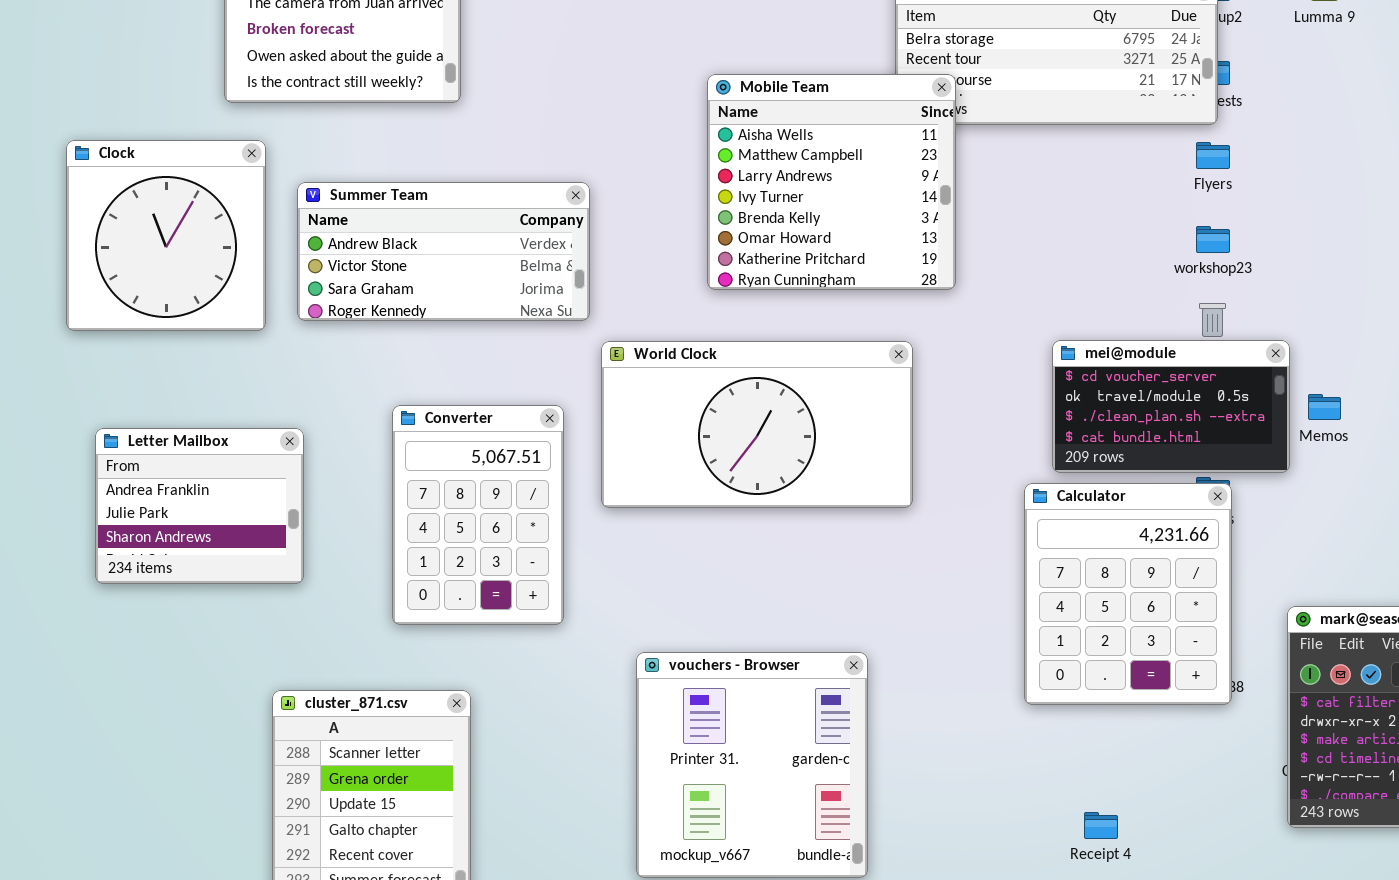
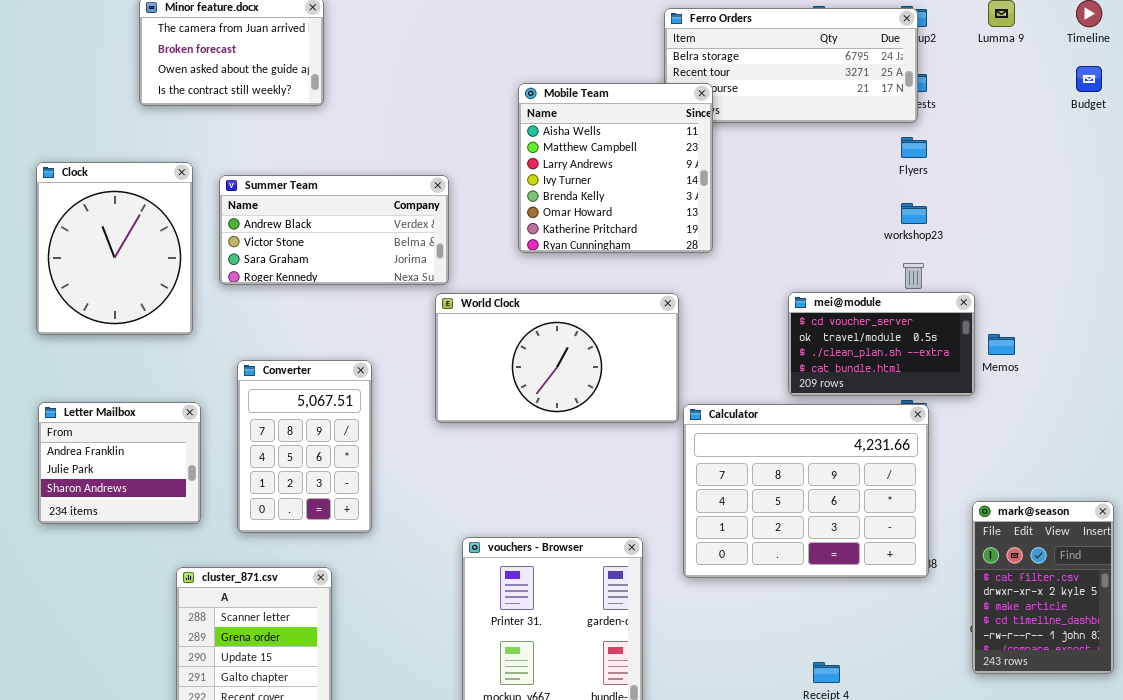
Clock: [66,140,266,331] -> [36,162,193,335], moved, resized
Summer Team: [297,182,590,321] -> [219,175,449,285], moved
Converter: [392,405,564,625] -> [237,360,372,533], moved
Letter Mailbox: [95,428,304,584] -> [38,402,201,524], moved
Calculator: [1024,483,1232,705] -> [683,404,929,578], resized

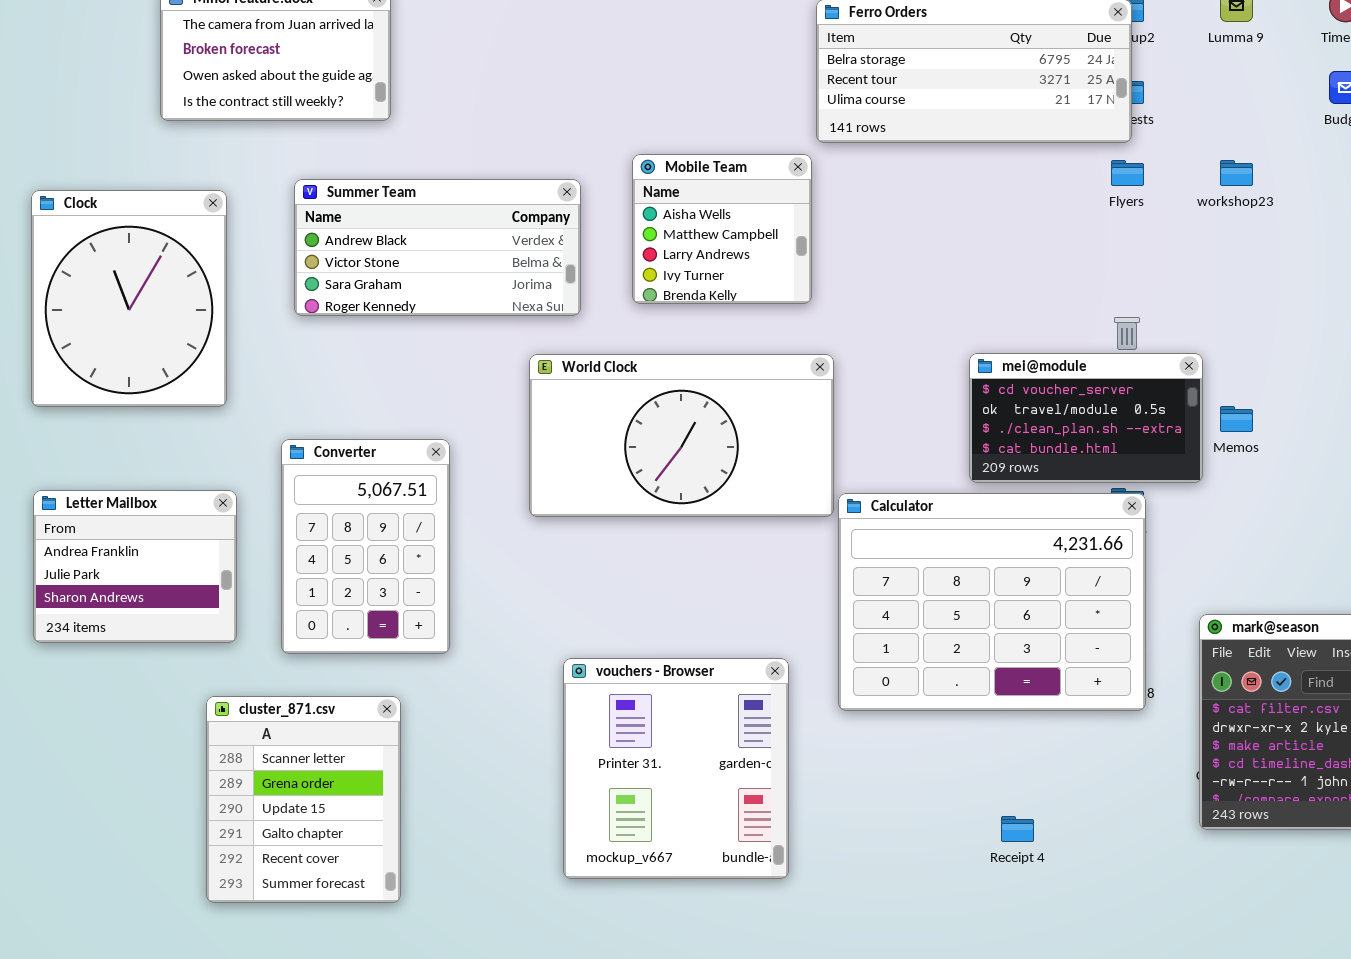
Mobile Team: [518,83,713,253] -> [632,154,812,304], resized
Summer Team: [219,175,449,285] -> [294,179,581,316], moved
workshop23: [901,203,927,224] -> [1220,160,1253,186], moved

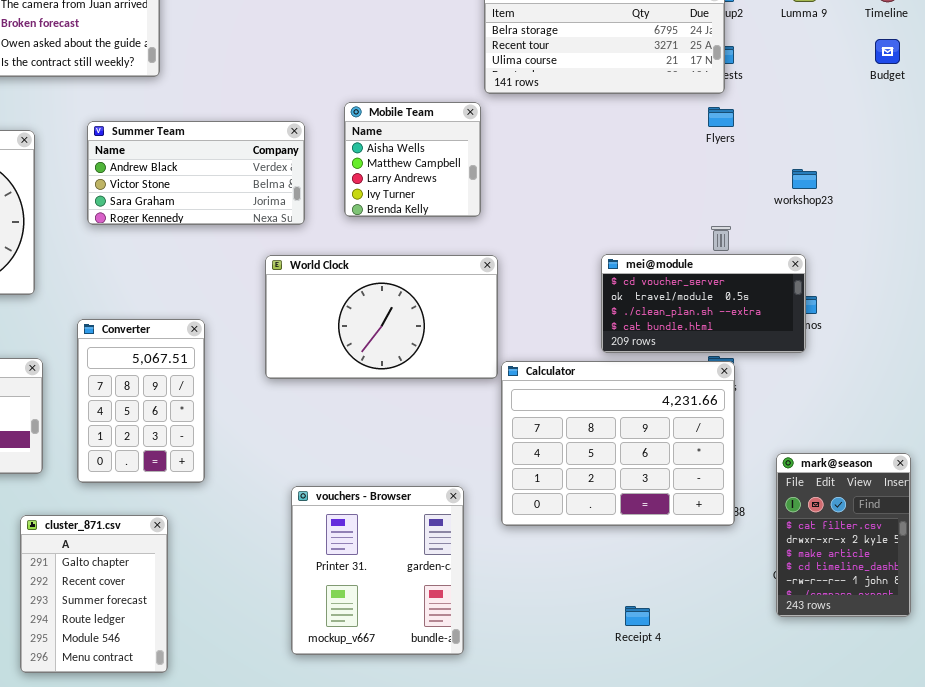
workshop23: [1220,160,1253,186] -> [792,169,817,189], moved
mei@module: [969,353,1203,483] -> [601,254,806,353], resized
cluster_871.csv: [206,696,401,903] -> [20,515,168,673], scrolled down 3 rows

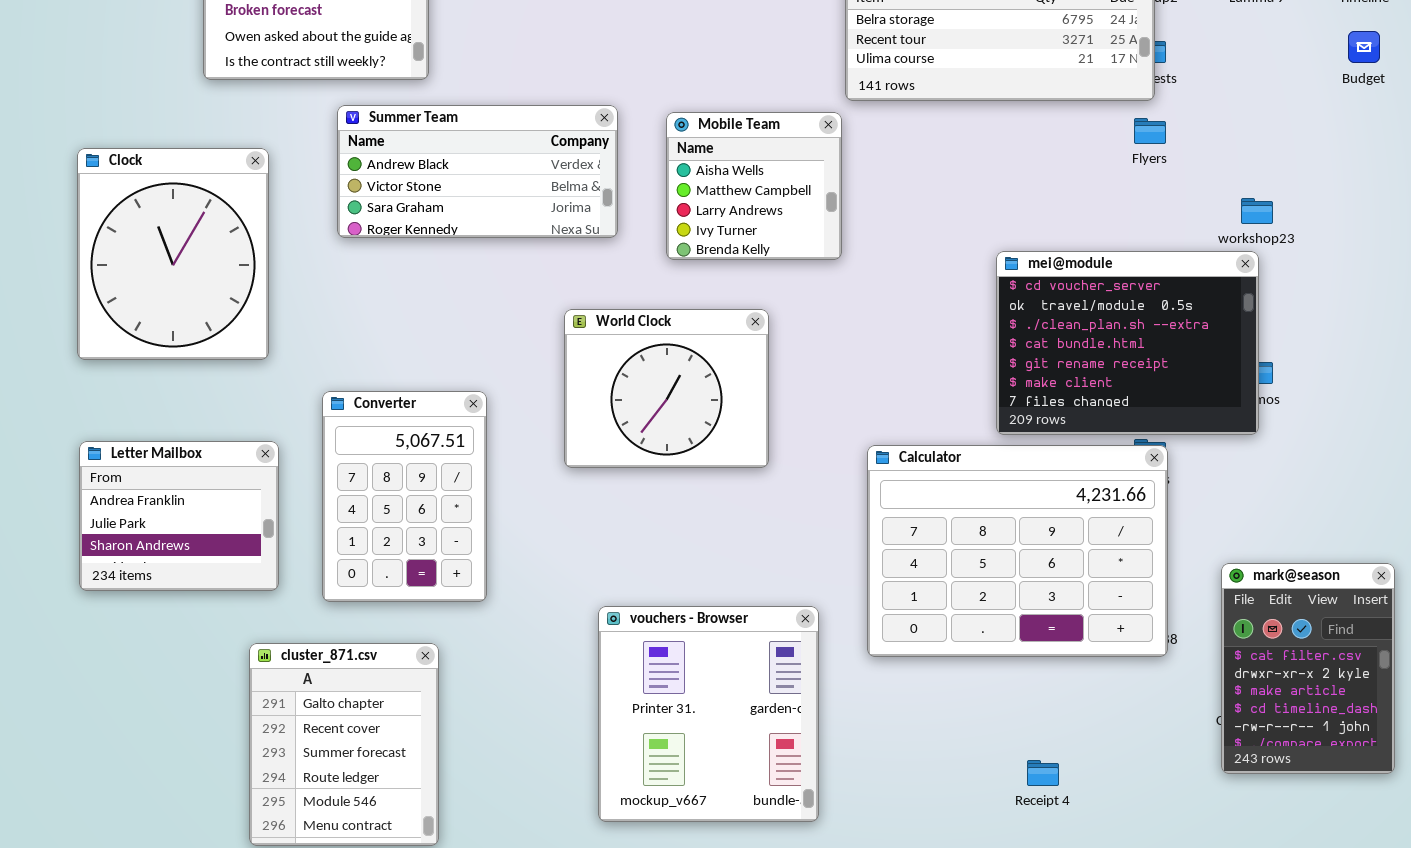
Summer Team: [87,121,305,225] -> [337,105,618,238], moved
mei@module: [601,254,806,353] -> [996,251,1259,435], resized
World Clock: [265,255,498,379] -> [564,309,769,468], resized

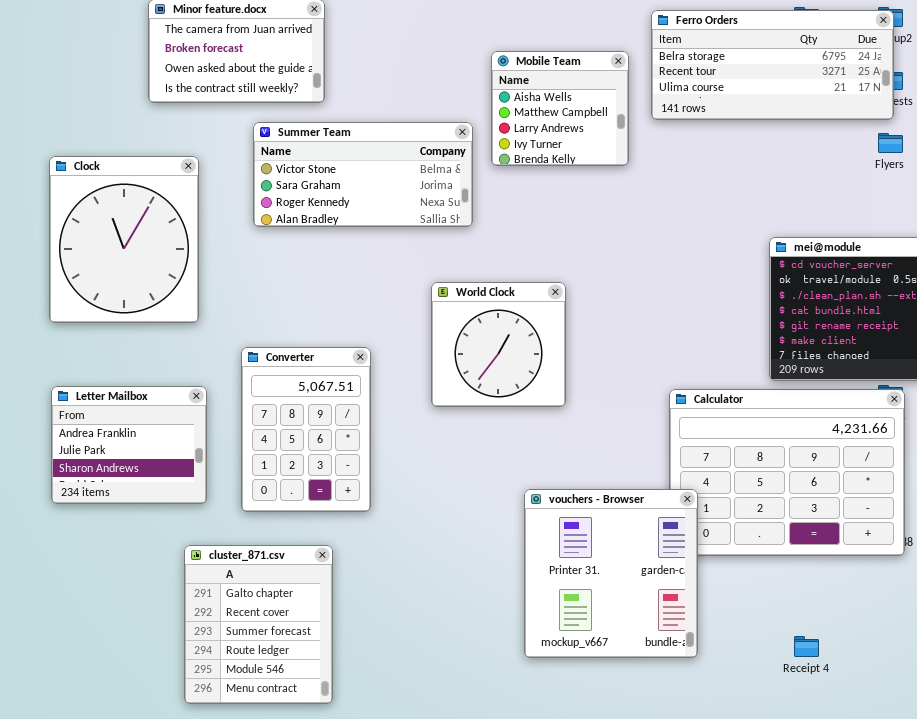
Summer Team: [337,105,618,238] -> [253,122,473,227], scrolled down 1 row
Mobile Team: [666,112,842,260] -> [491,51,629,166], moved
World Clock: [564,309,769,468] -> [431,282,566,407], resized
vouchers - Browser: [598,606,819,822] -> [524,489,698,658], moved

